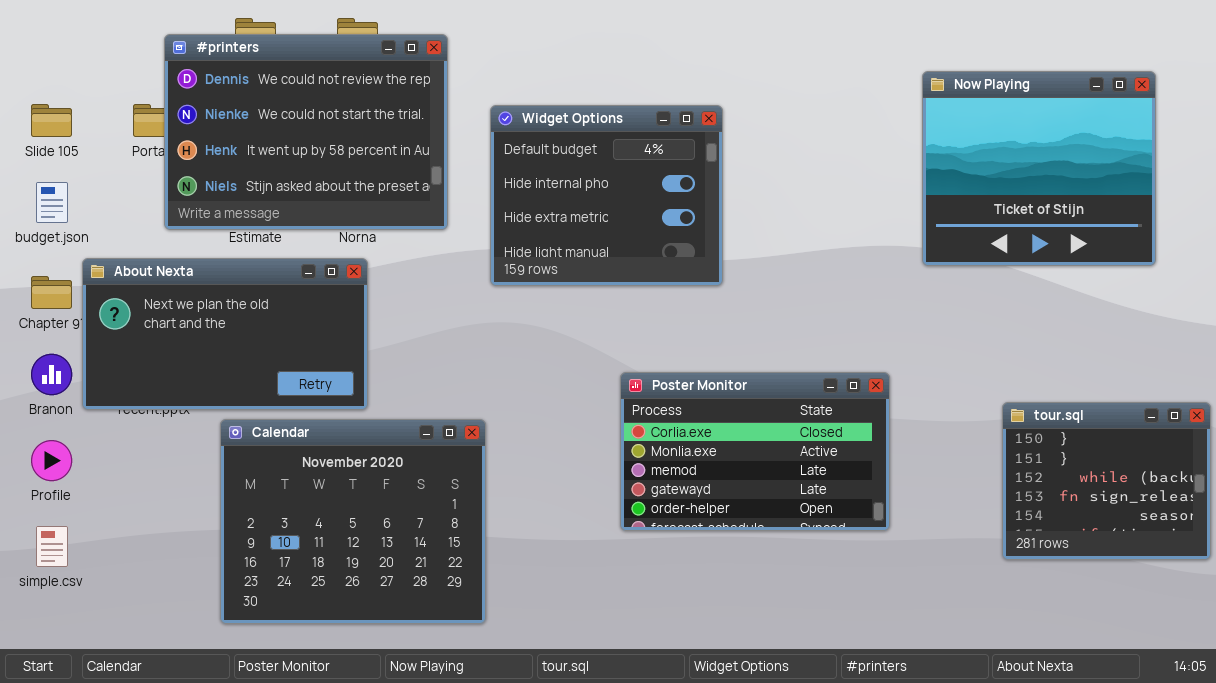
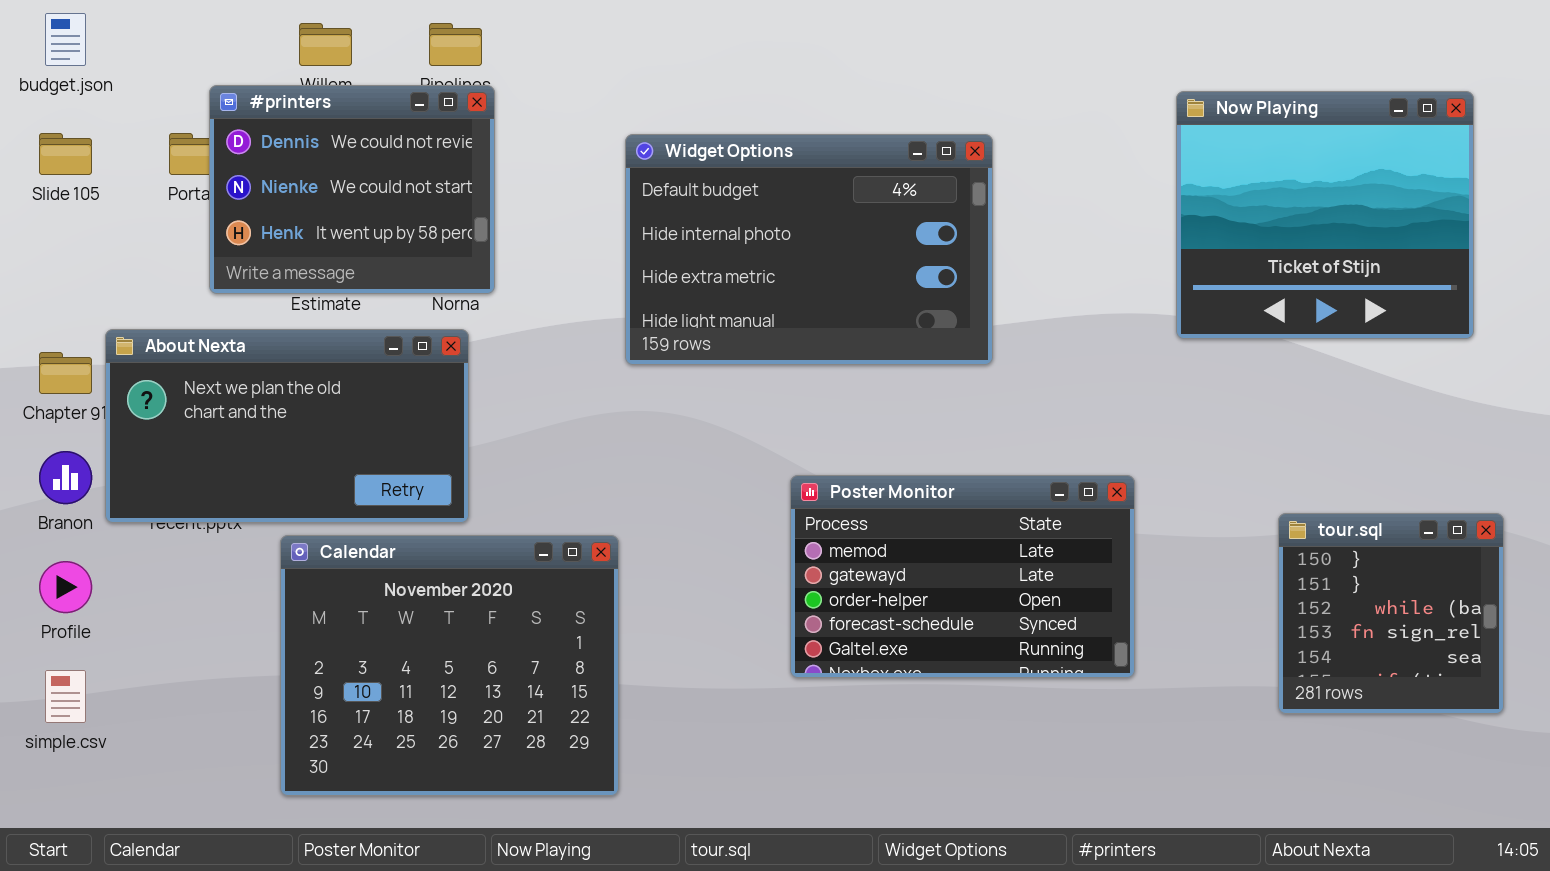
#printers: [164,34,448,230] -> [209,85,495,294], resized
Widget Options: [490,105,723,286] -> [625,134,993,365], resized
budget.json: [36,182,68,223] -> [45,13,86,66], moved
Poster Monitor: [620,372,890,531] -> [790,475,1135,678], scrolled down 2 rows
tour.sql: [1002,402,1211,560] -> [1278,513,1504,714], resized

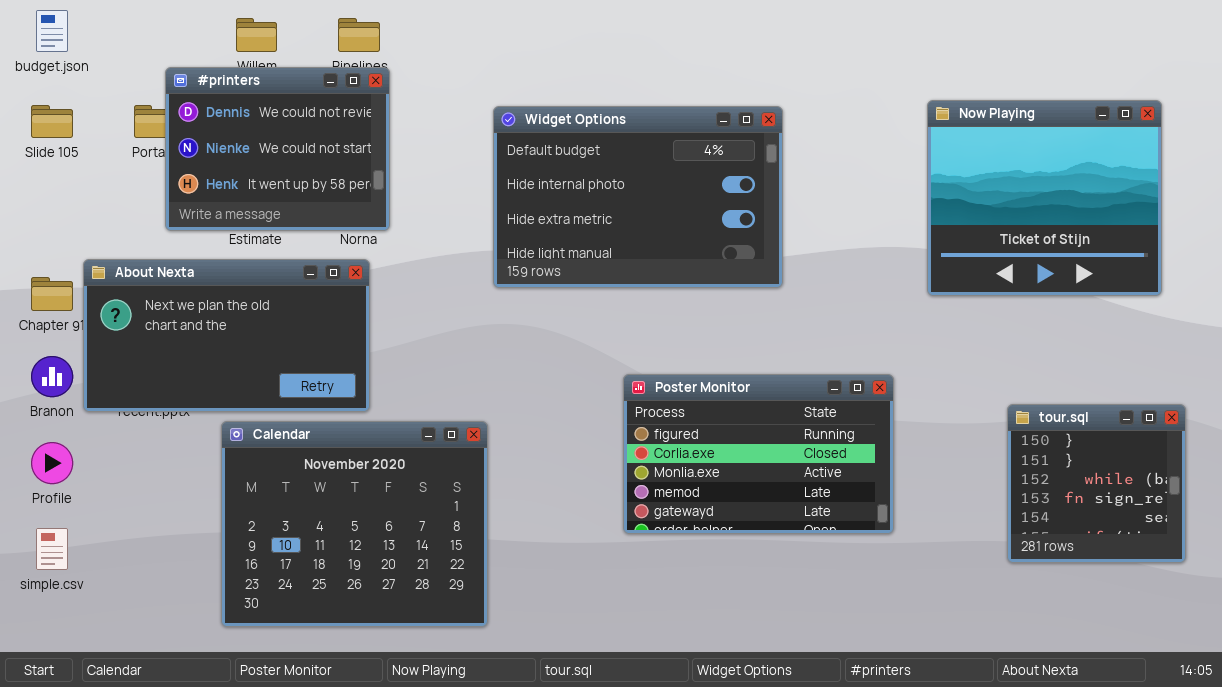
Now Playing: [1176,91,1474,339] -> [927,100,1162,296], moved
Poster Monitor: [790,475,1135,678] -> [623,374,894,534], scrolled up 3 rows

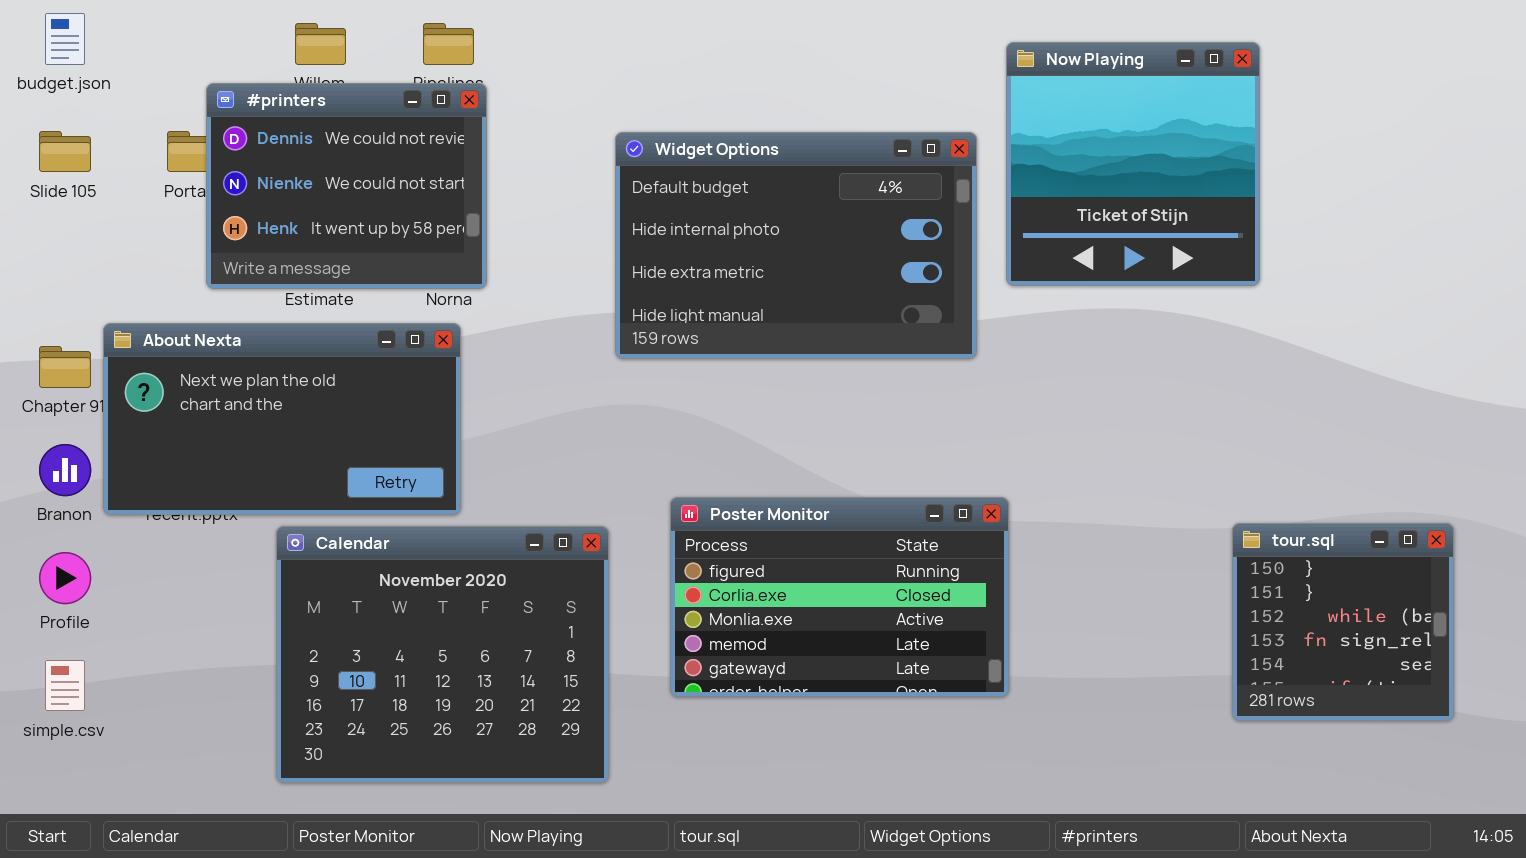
Now Playing: [927,100,1162,296] -> [1006,42,1260,286], moved, resized
Poster Monitor: [623,374,894,534] -> [670,497,1009,697], moved
tour.sql: [1007,404,1186,563] -> [1232,523,1454,721], moved

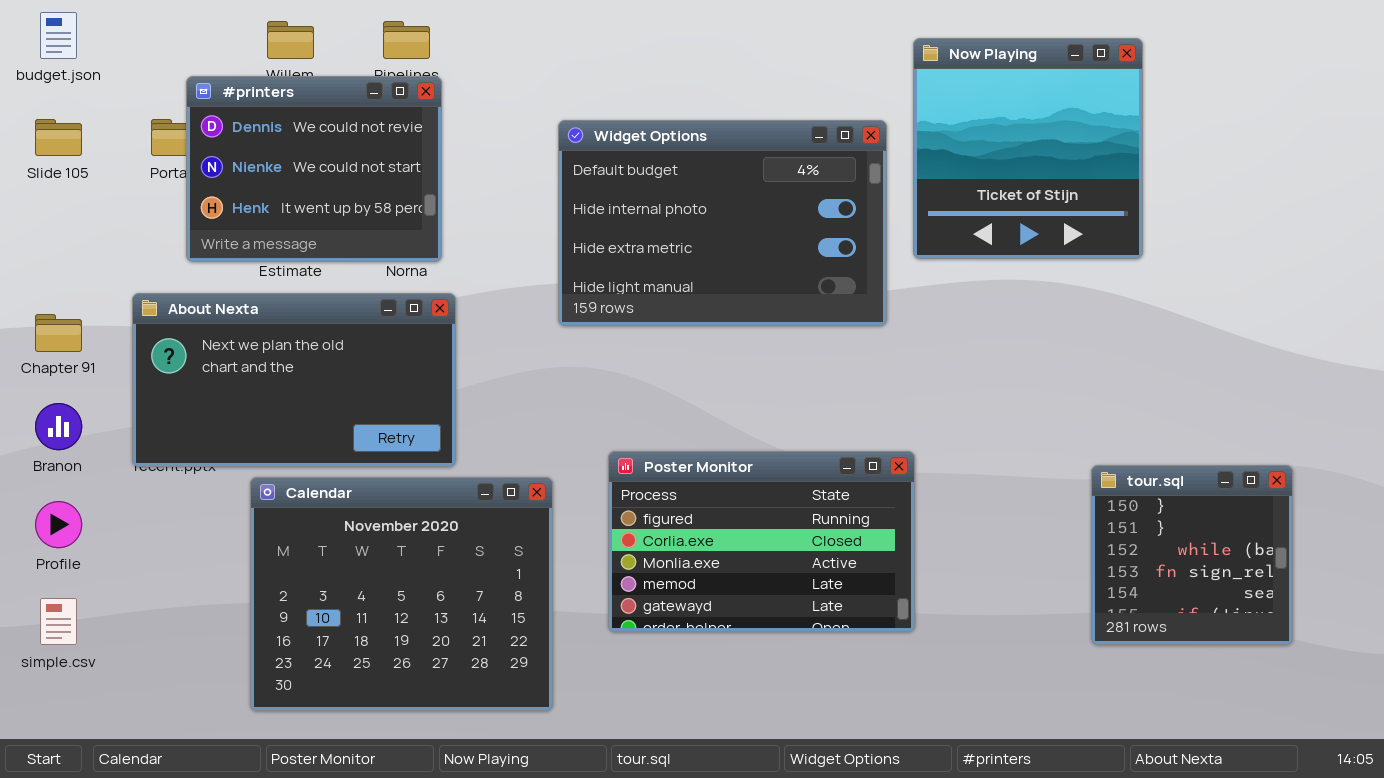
About Nexta: [103,323,461,515] -> [132,293,456,467], moved
tour.sql: [1232,523,1454,721] -> [1091,465,1293,645], moved

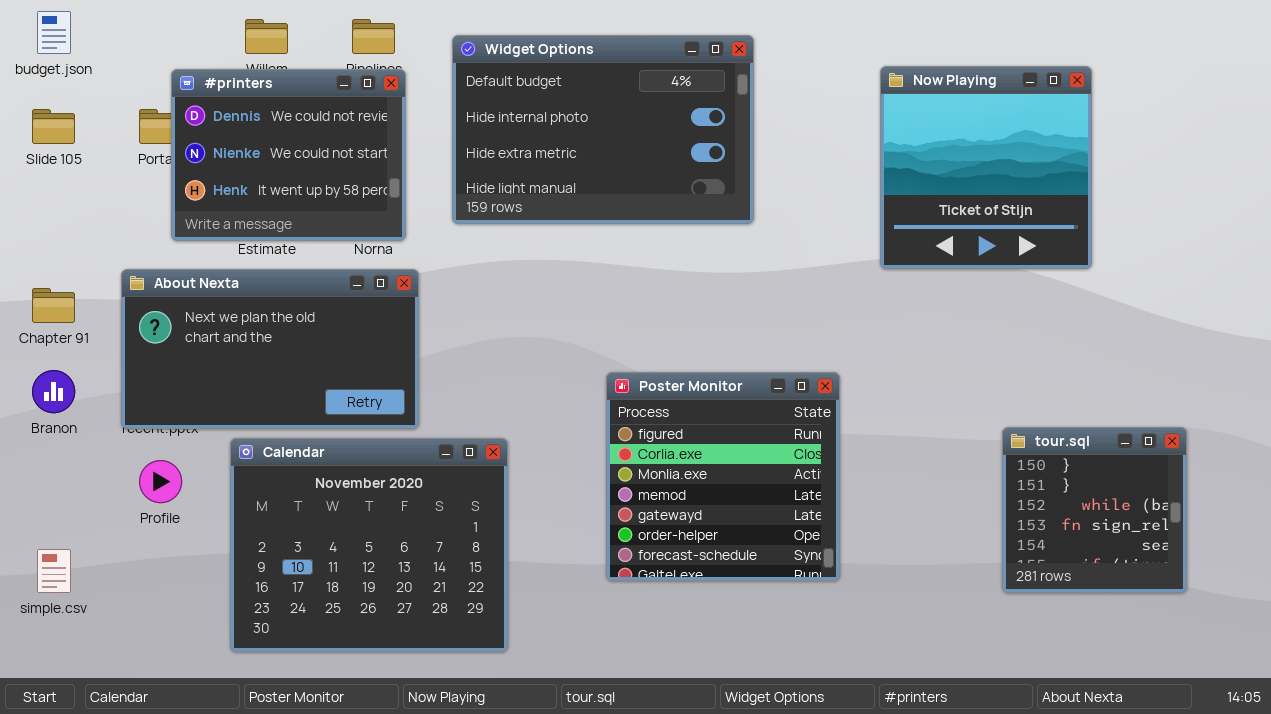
Now Playing: [913,38,1143,259] -> [880,66,1092,269], moved
Widget Options: [558,120,887,326] -> [452,35,754,224], moved
Poster Monitor: [608,451,915,632] -> [606,372,840,581], resized
Profile: [35,501,82,548] -> [139,460,182,503], moved

